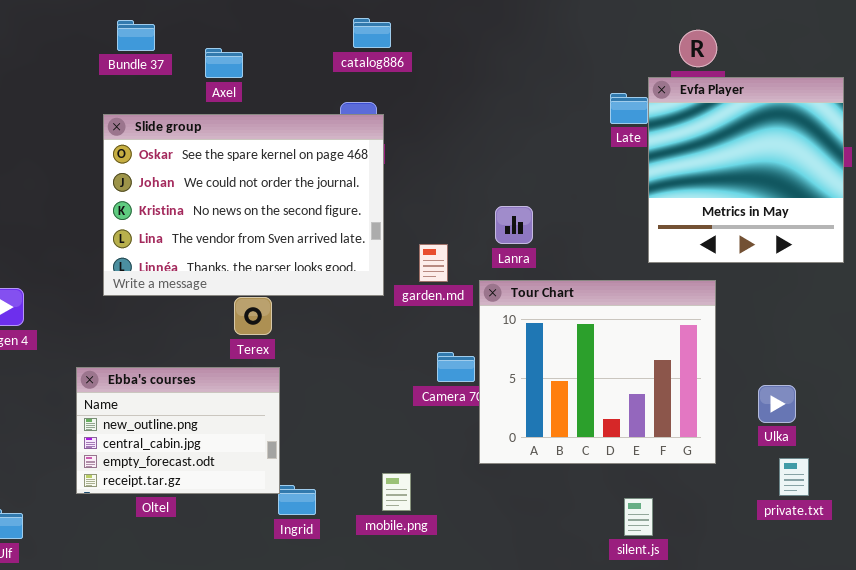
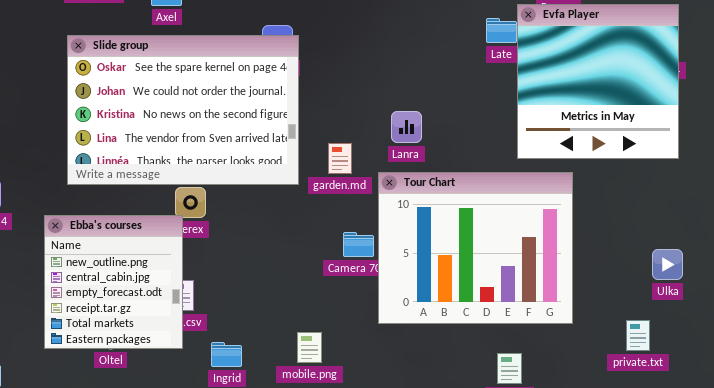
Ebba's courses: [76,367,280,494] -> [44,215,183,349], resized
Ulka: [758,385,796,423] -> [652,249,683,280], moved

